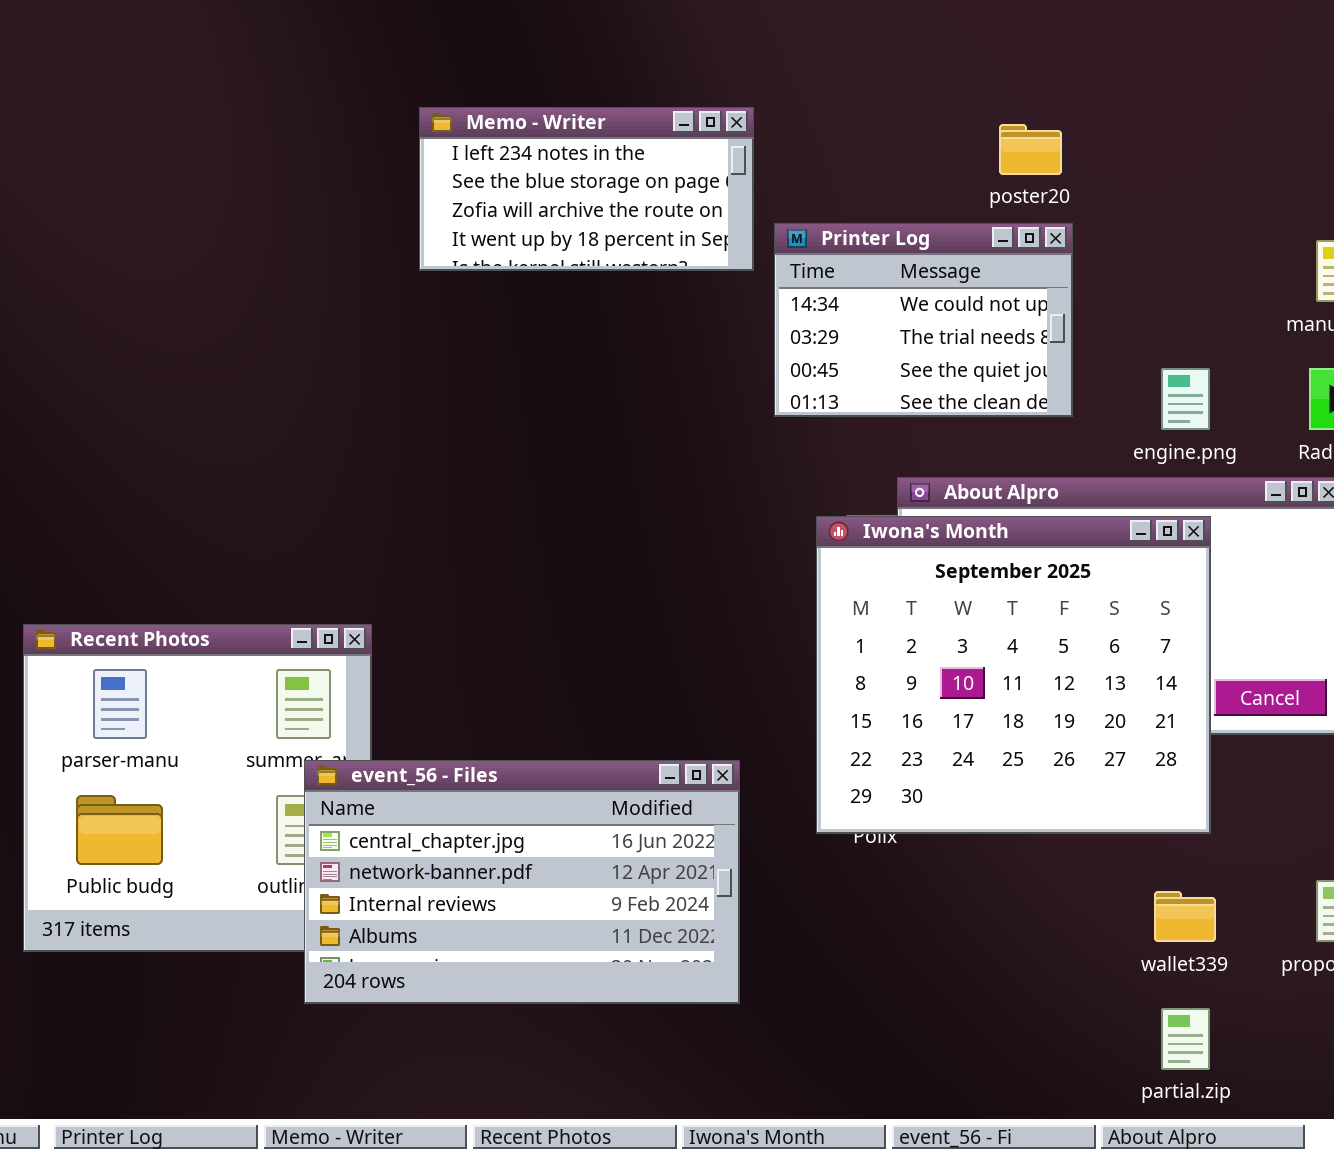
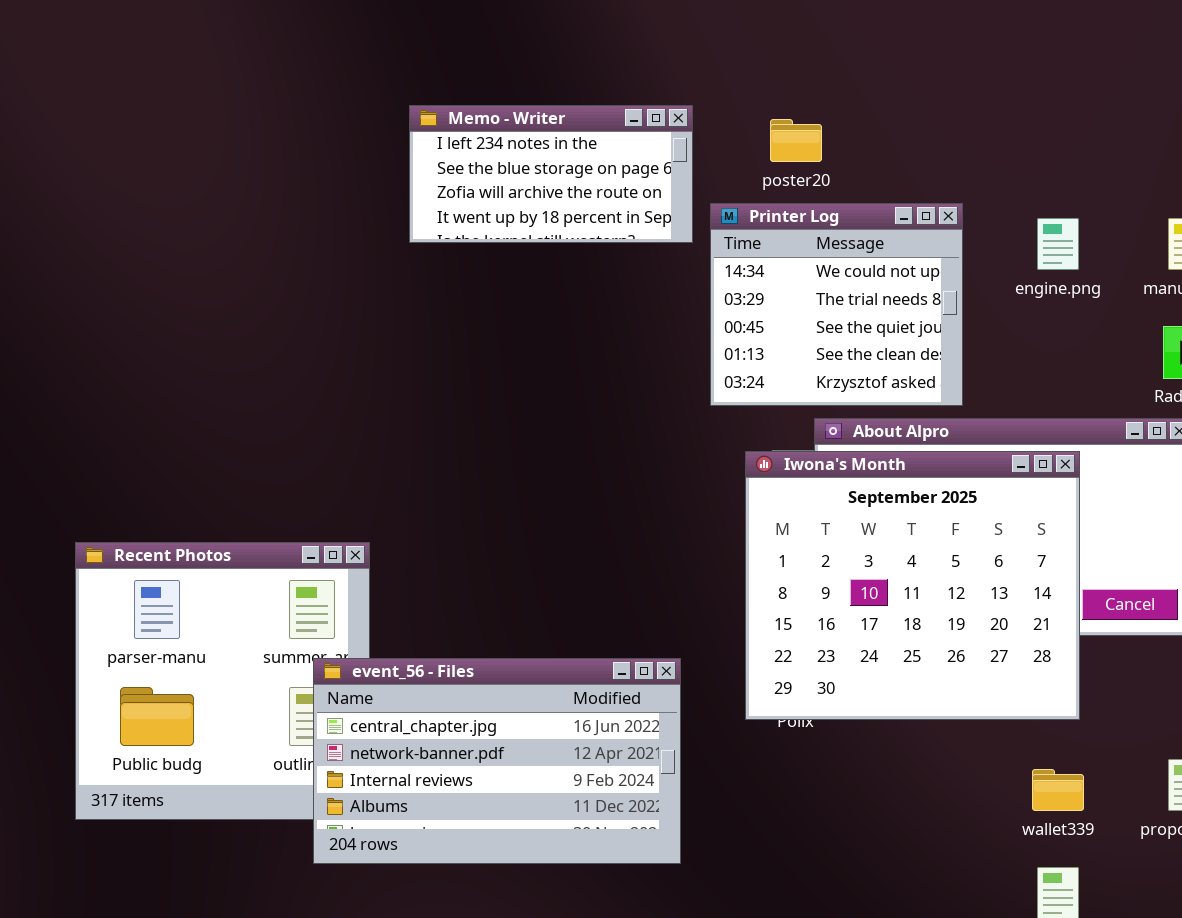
poster20: [999,124,1062,175] -> [770,119,822,162], moved
Printer Log: [774,223,1073,417] -> [710,203,963,406], resized
engine.png: [1161,368,1210,430] -> [1037,218,1079,270], moved

